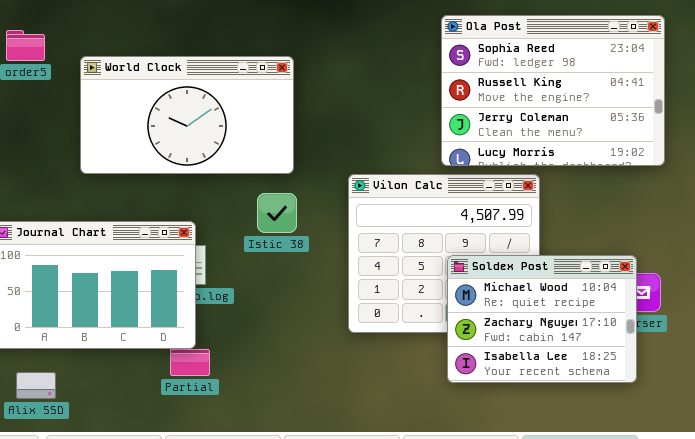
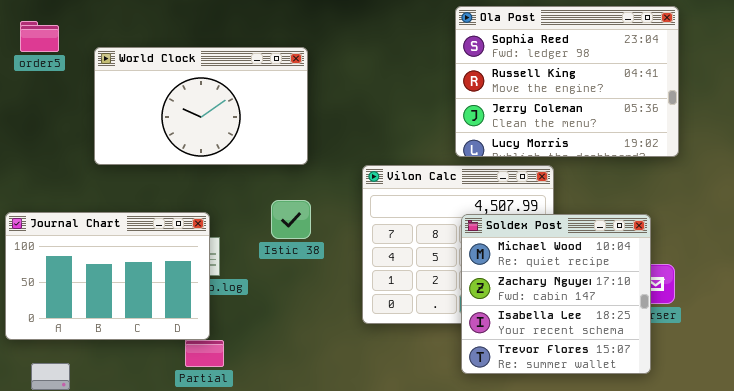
Istic 38: [257,193,297,233] -> [271,200,311,239], moved
Soldex Post: [447,255,637,383] -> [461,214,651,374], resized

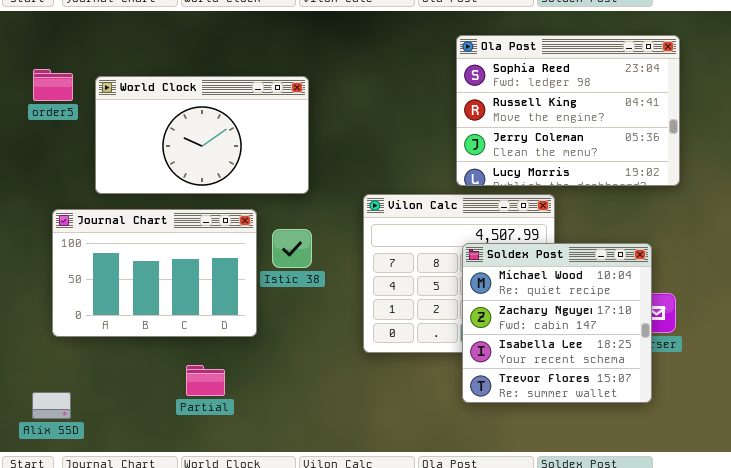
order5: [20,21,59,52] -> [33,69,73,101], moved
Journal Chart: [5,212,210,340] -> [52,209,257,337], moved

